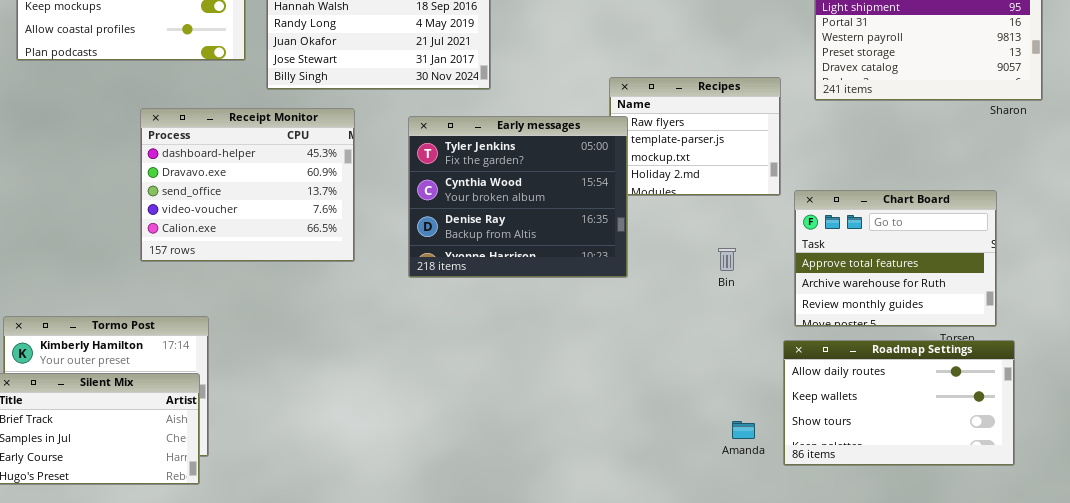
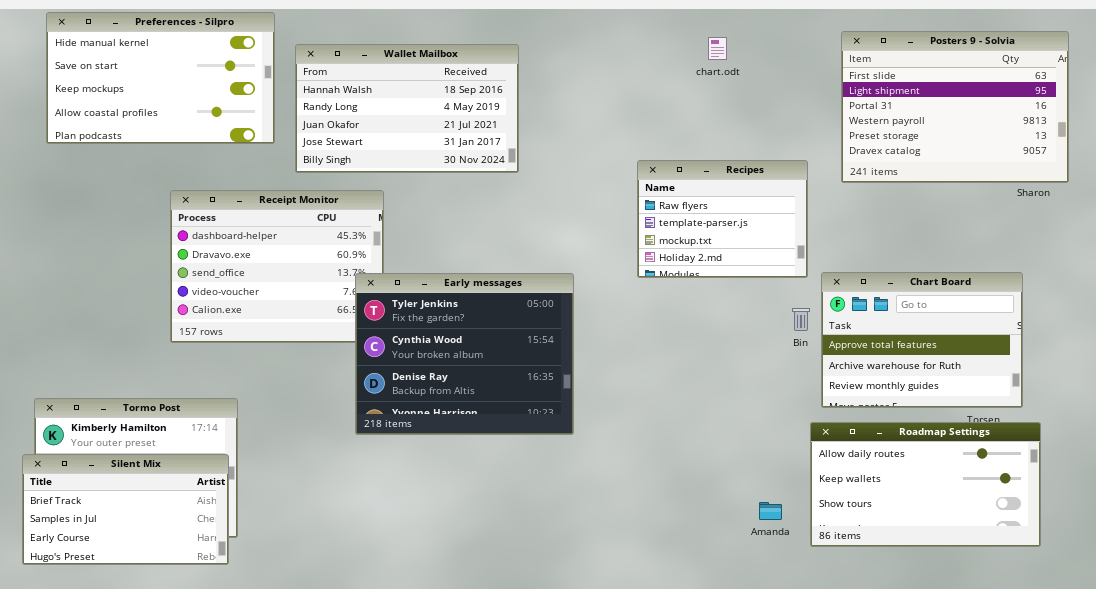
Early messages: [408,116,628,278] -> [355,273,574,435], moved
Bin: [718,248,736,271] -> [792,308,810,331], moved

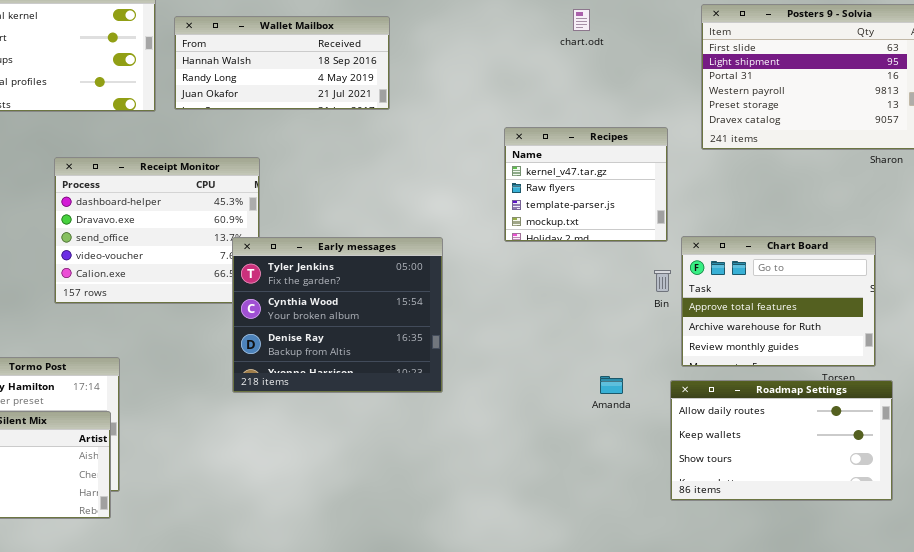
Wallet Mailbox: [295,44,519,173] -> [174,16,390,110], resized
Recipes: [637,160,808,278] -> [504,127,668,242], scrolled up 1 row
Amanda: [759,502,782,520] -> [600,376,623,394], moved

